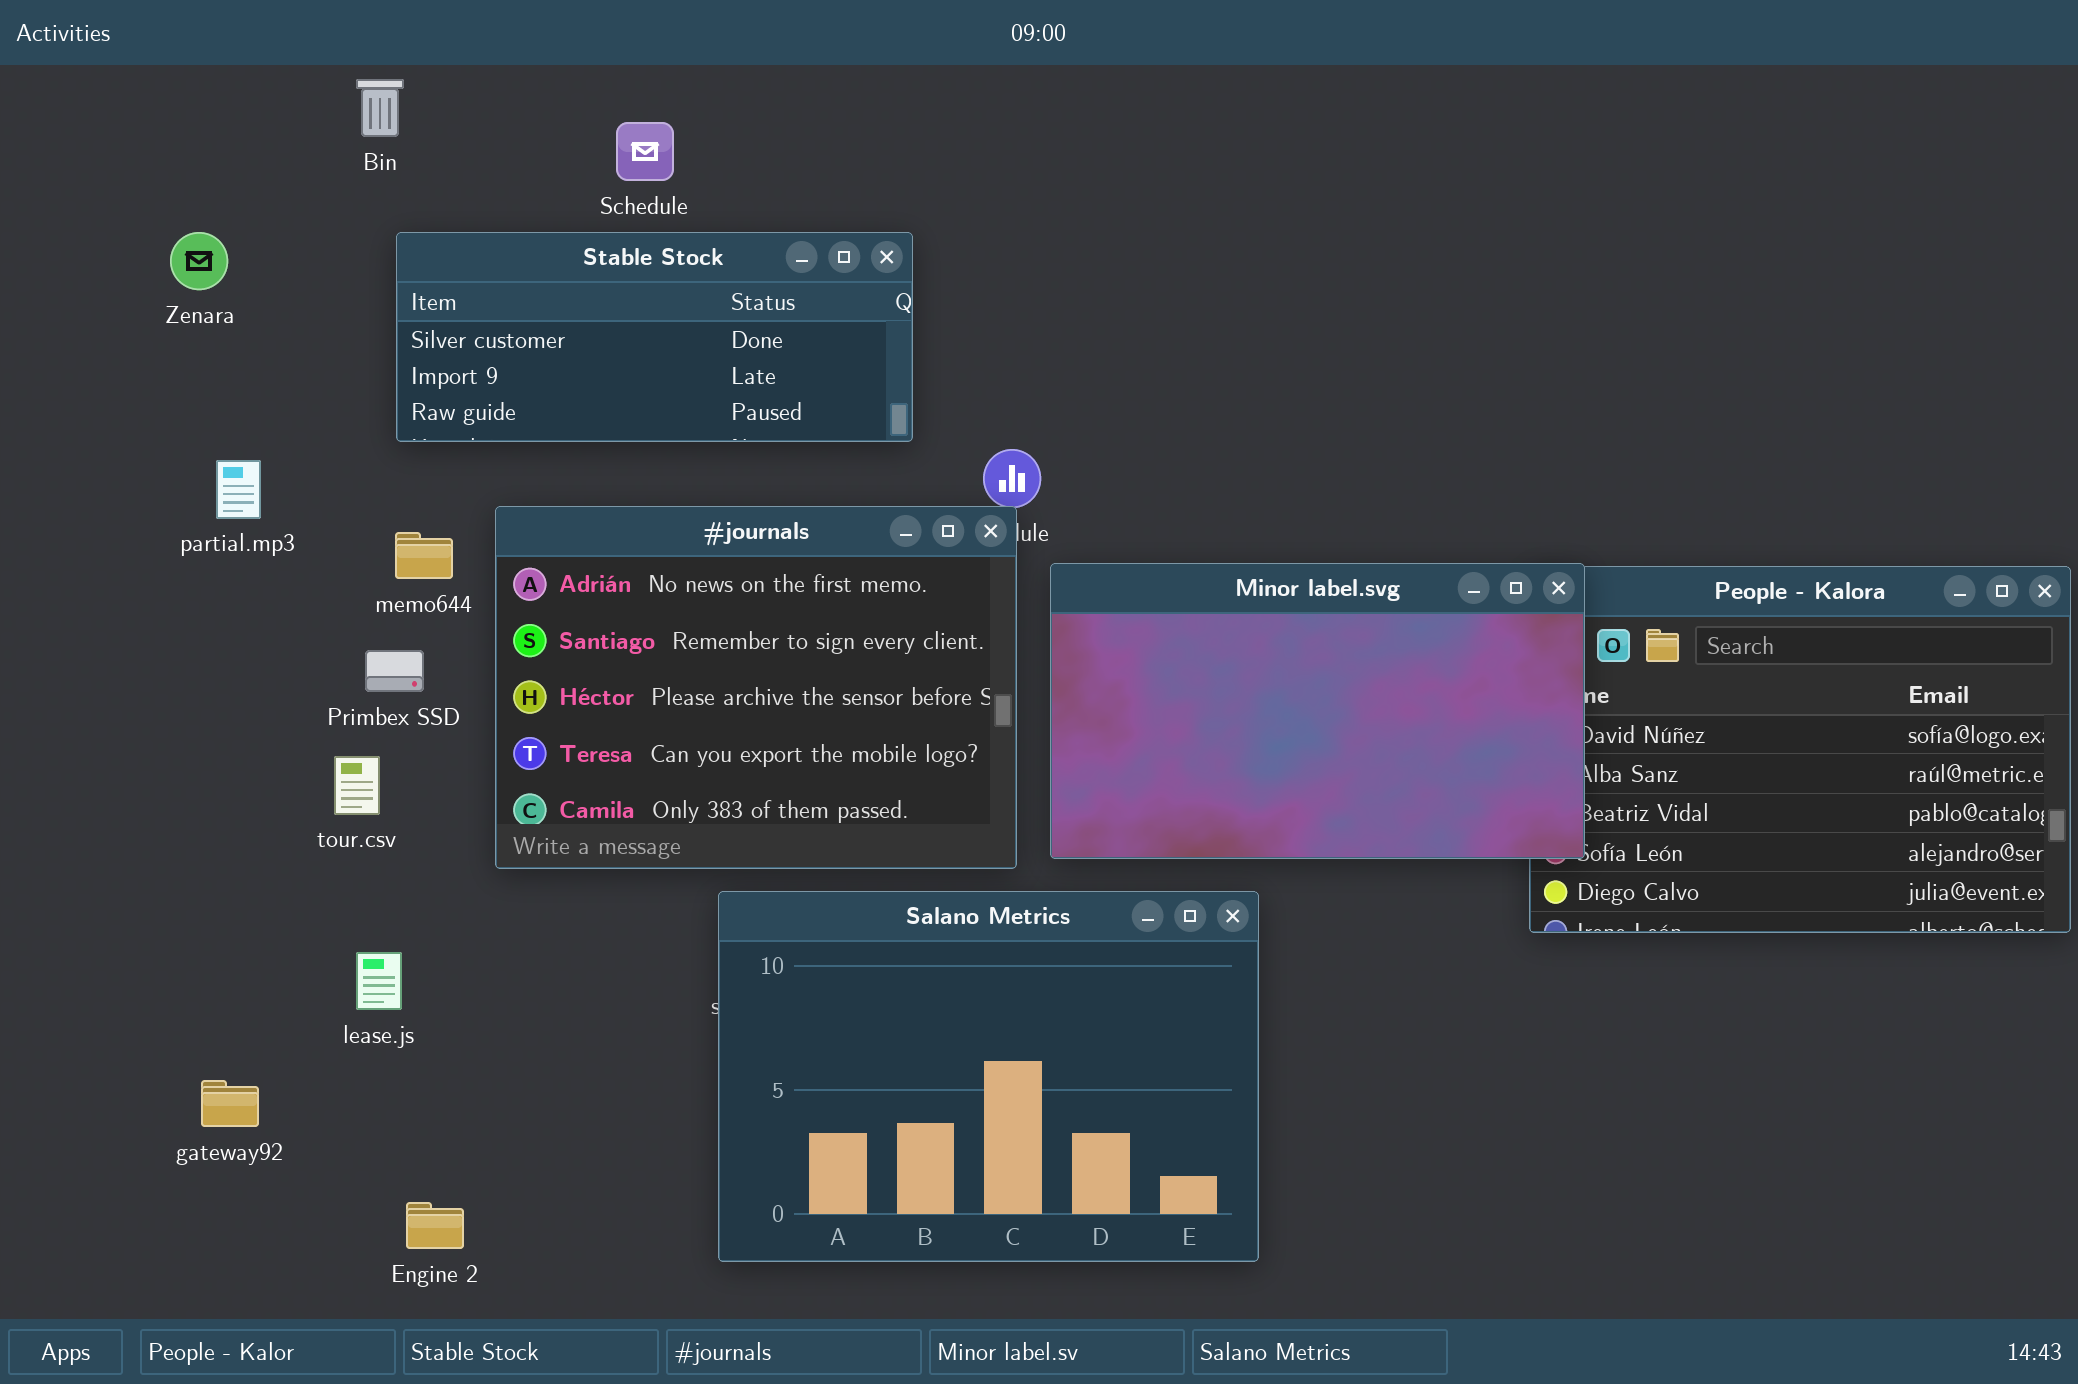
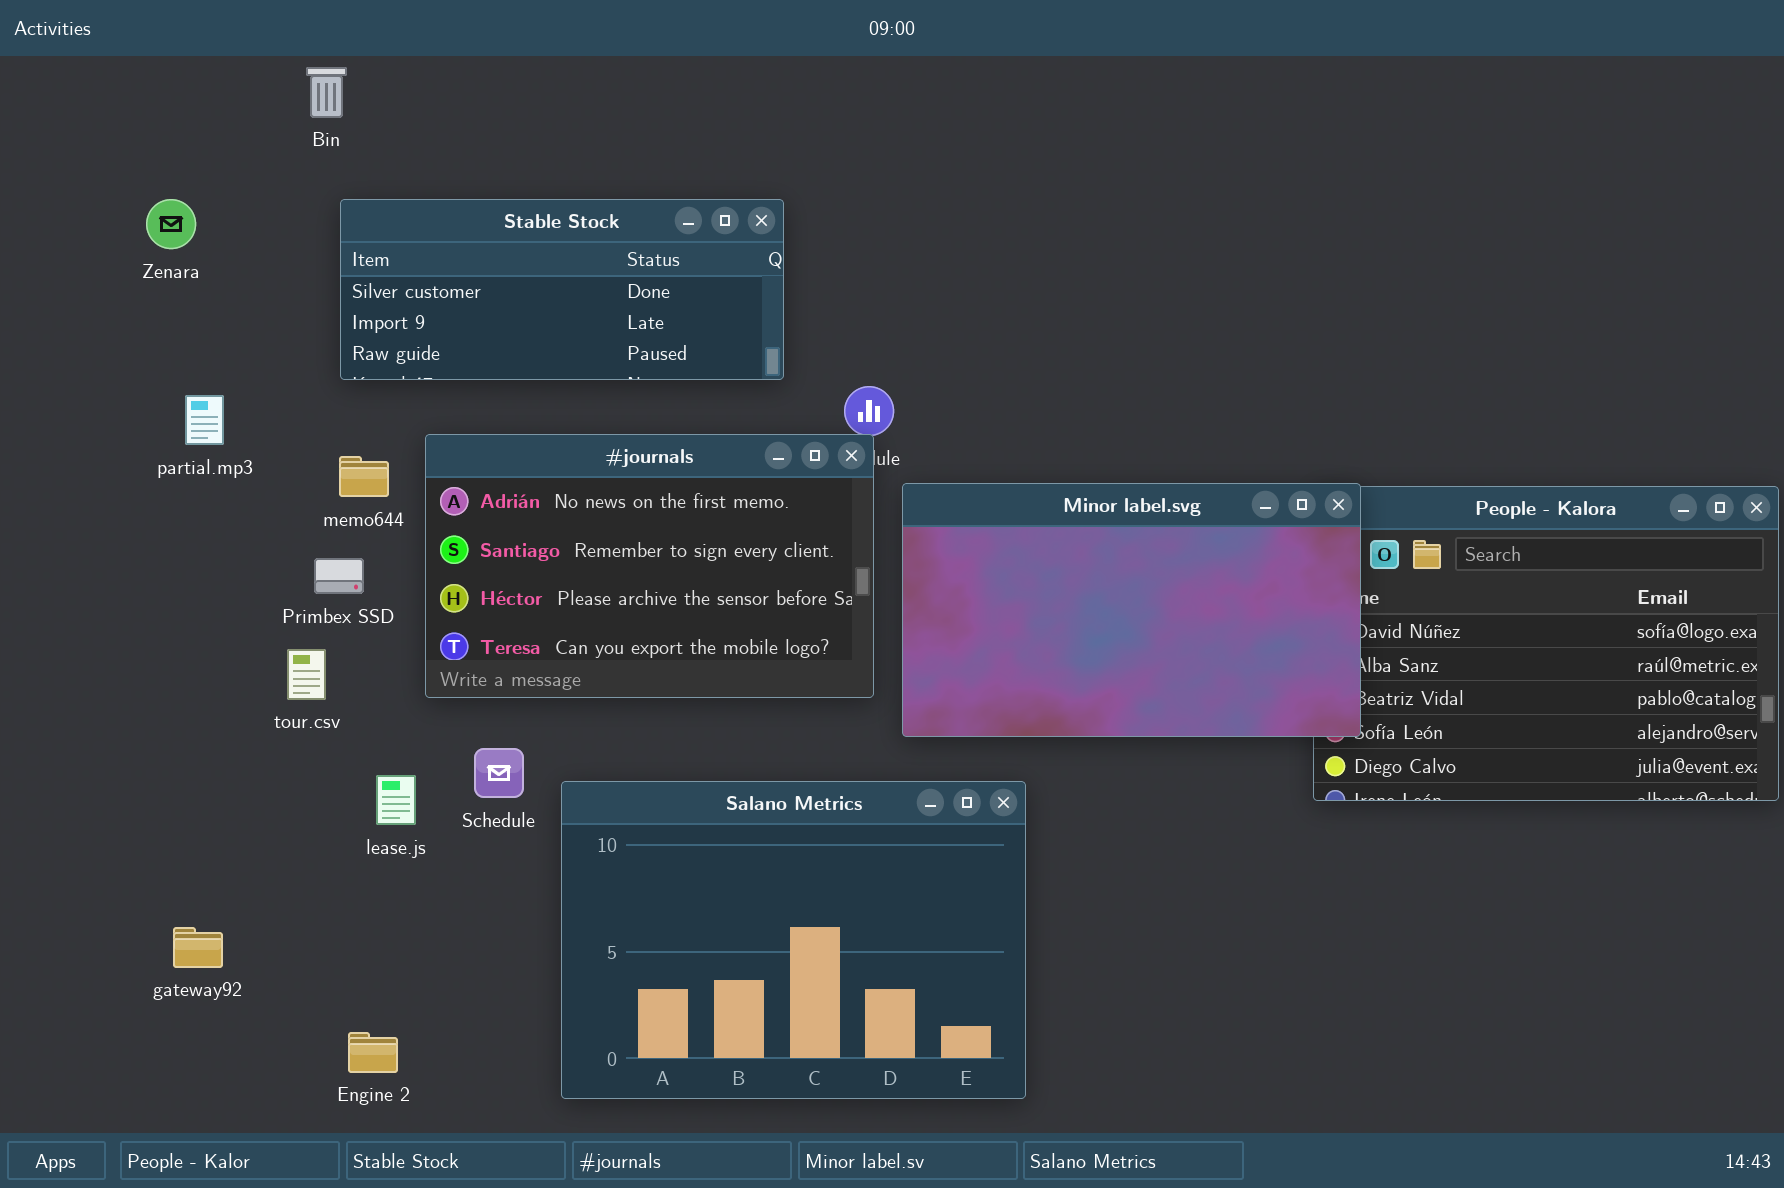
Schedule: [616,122,674,181] -> [474,748,524,798], moved
#journals: [495,506,1017,869] -> [425,434,874,698], resized
Salano Metrics: [718,891,1259,1262] -> [561,781,1026,1099], moved
lease.js: [356,952,402,1010] -> [376,775,416,825], moved

